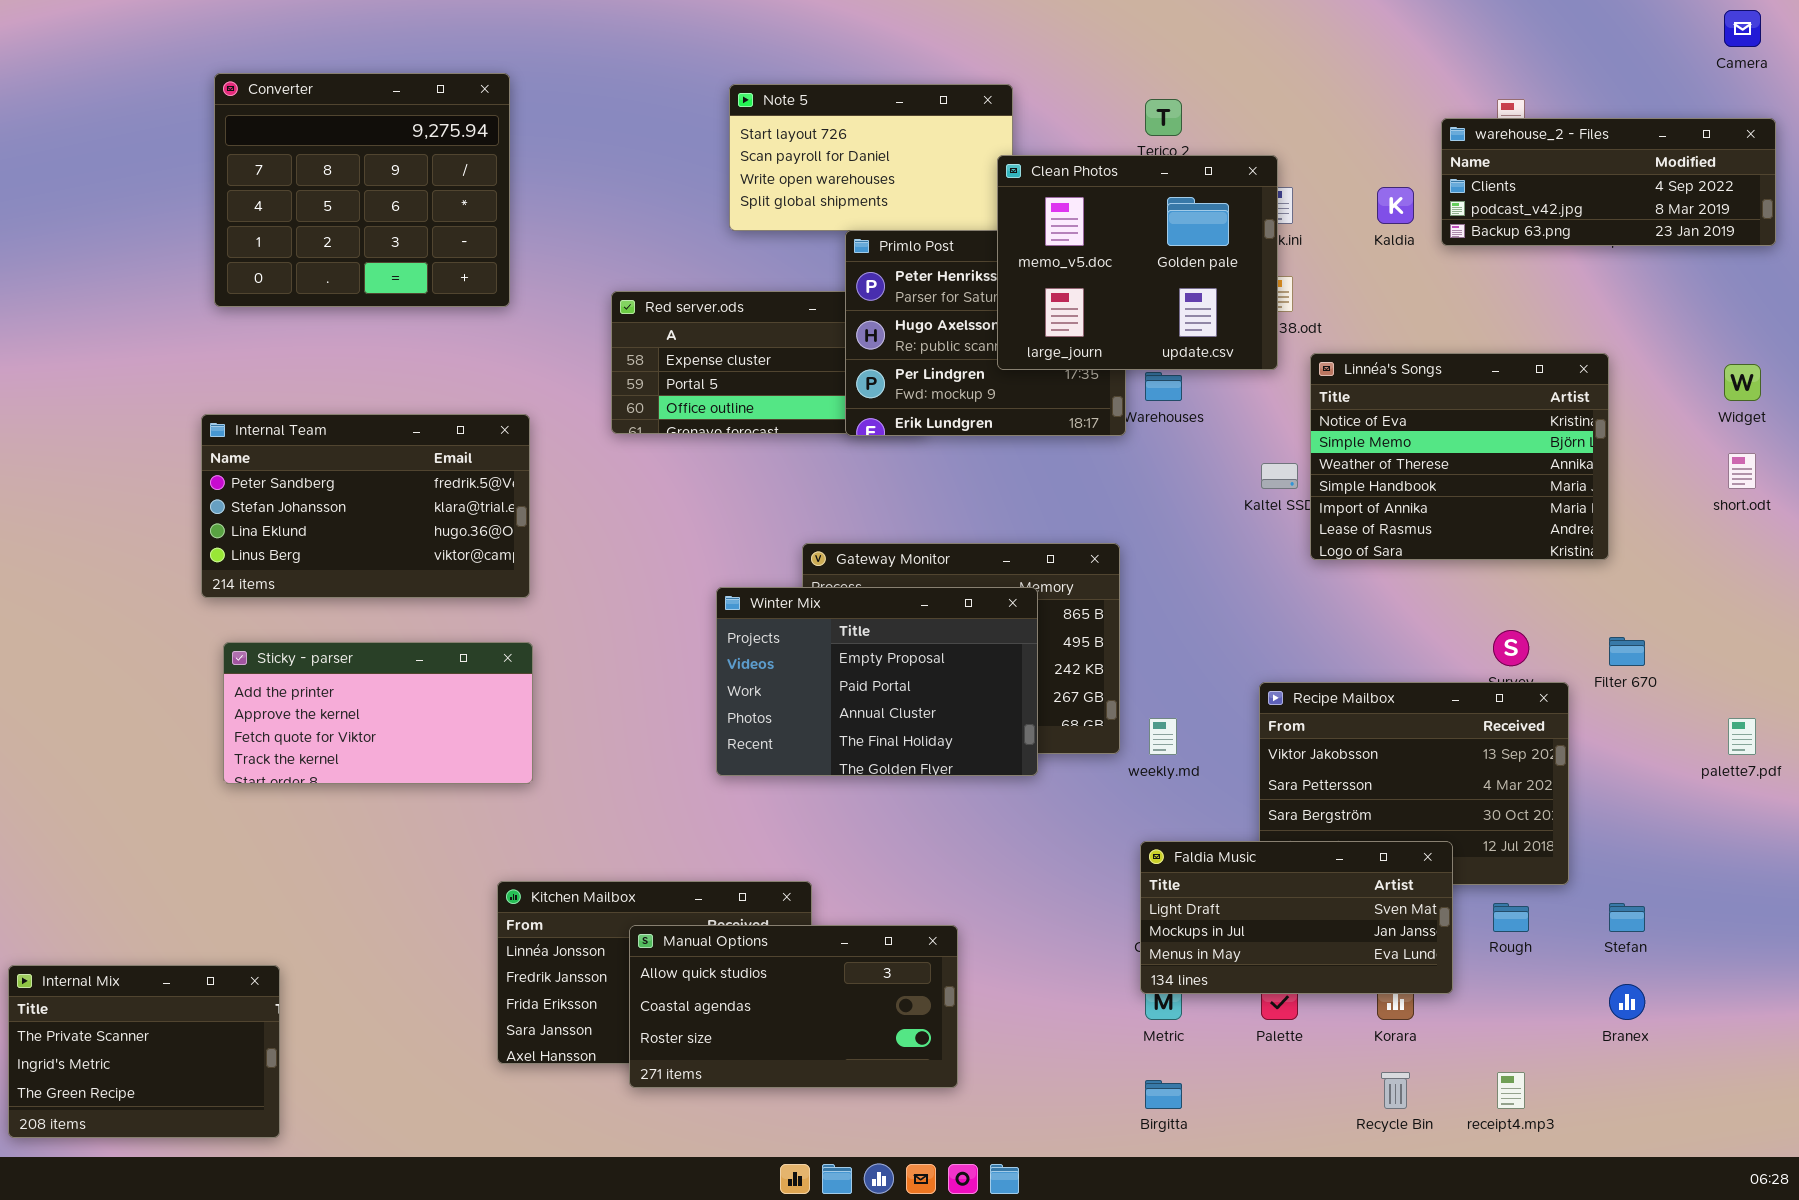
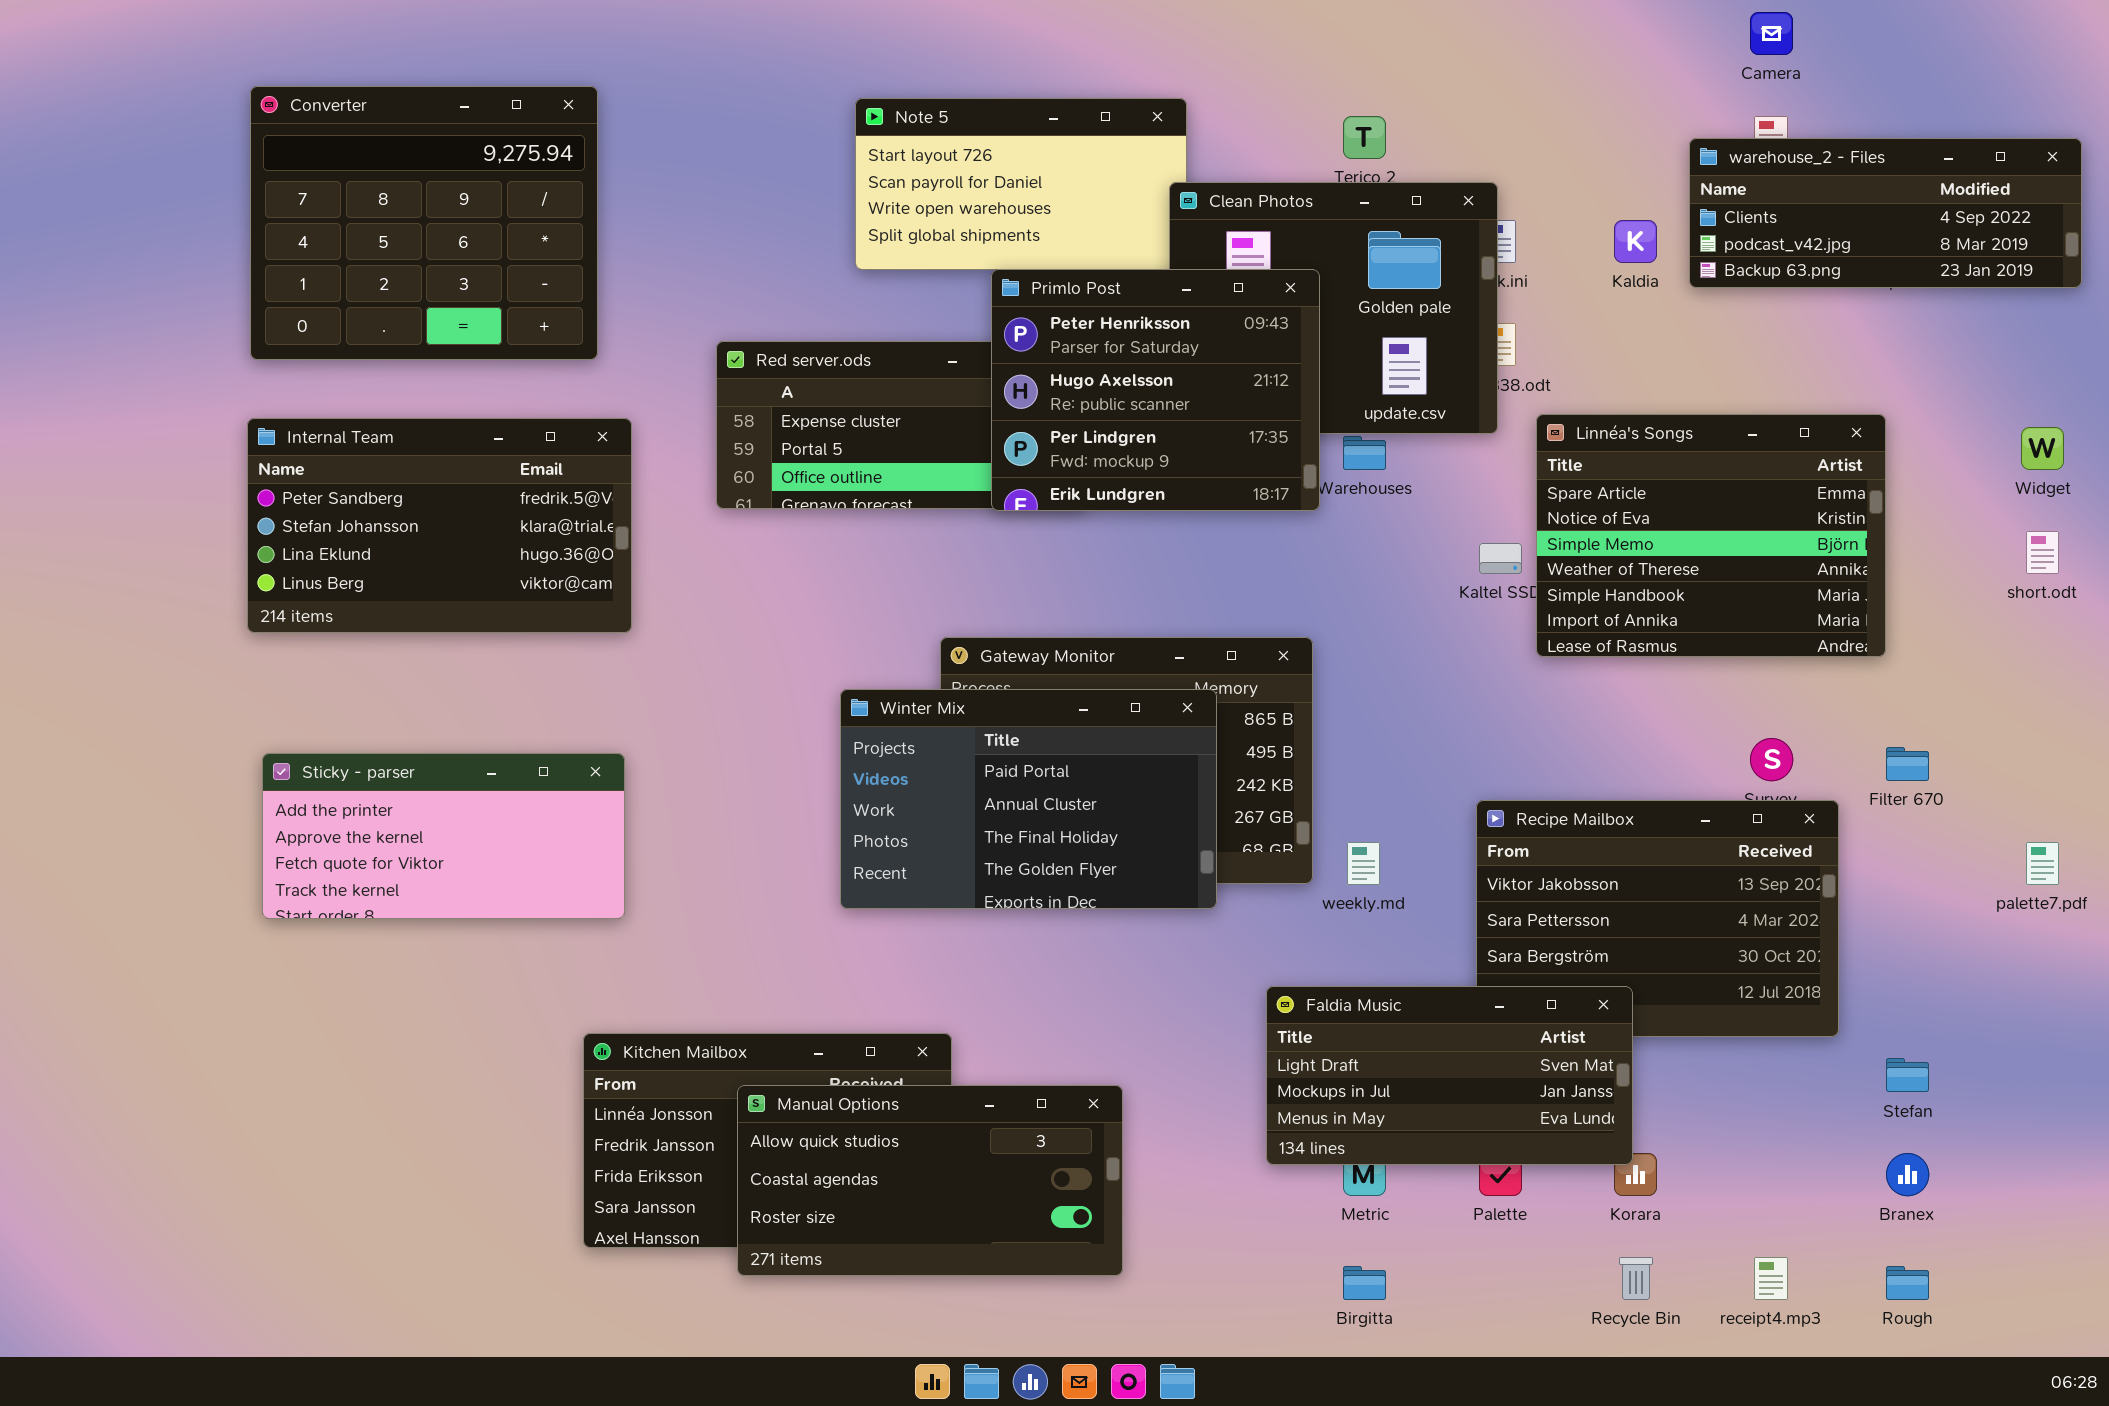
Camera: [1724,10,1761,47] -> [1750,12,1793,55], moved
Primlo Post: [845,230,1126,436] -> [991,269,1320,511], raised
Linnéa's Songs: [1310,353,1609,560] -> [1536,414,1886,657], scrolled up 1 row
Internal Team: [201,414,530,598] -> [247,418,632,633], moved
Winter Mix: [716,587,1038,776] -> [840,689,1217,909], scrolled down 1 row
Faldia Music: [1140,841,1453,994] -> [1266,986,1633,1165], moved
Rough: [1493,903,1529,932] -> [1886,1266,1929,1300], moved
Internal Mix: [8,965,280,1138] -> none, closed

